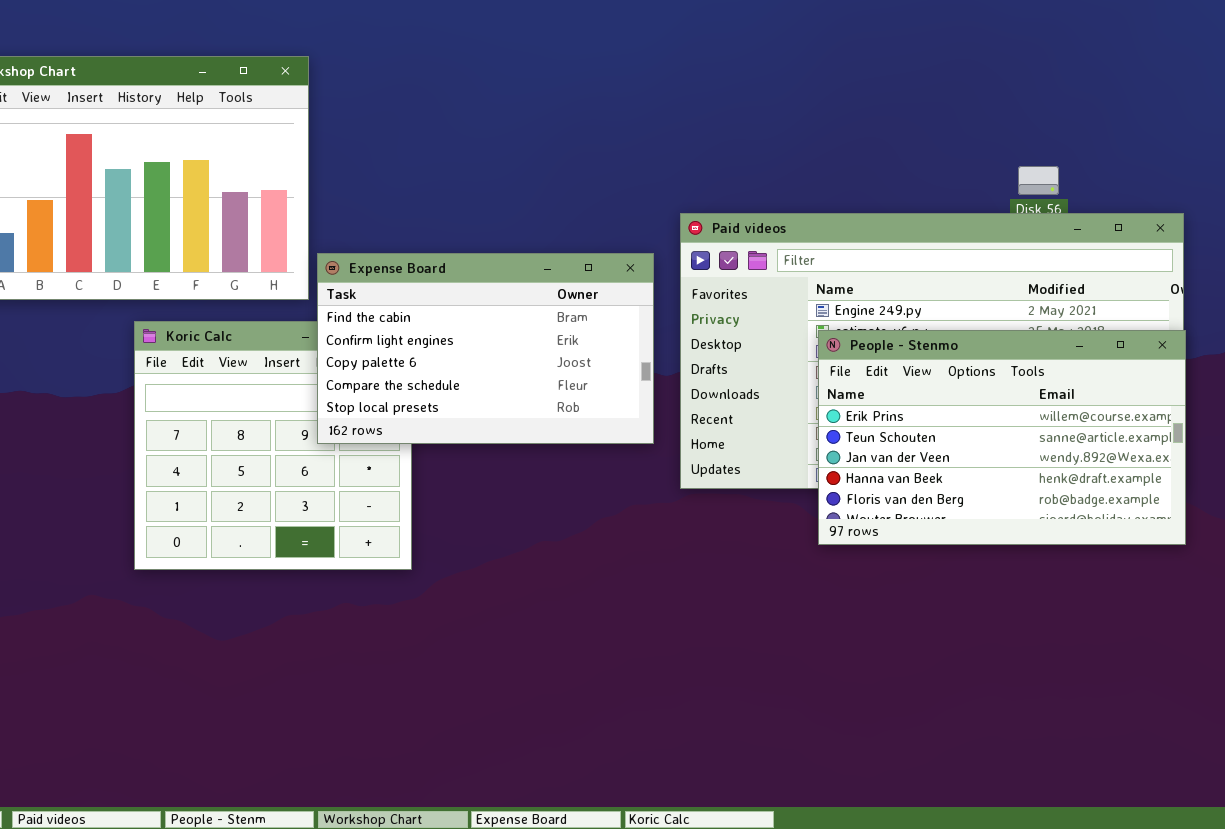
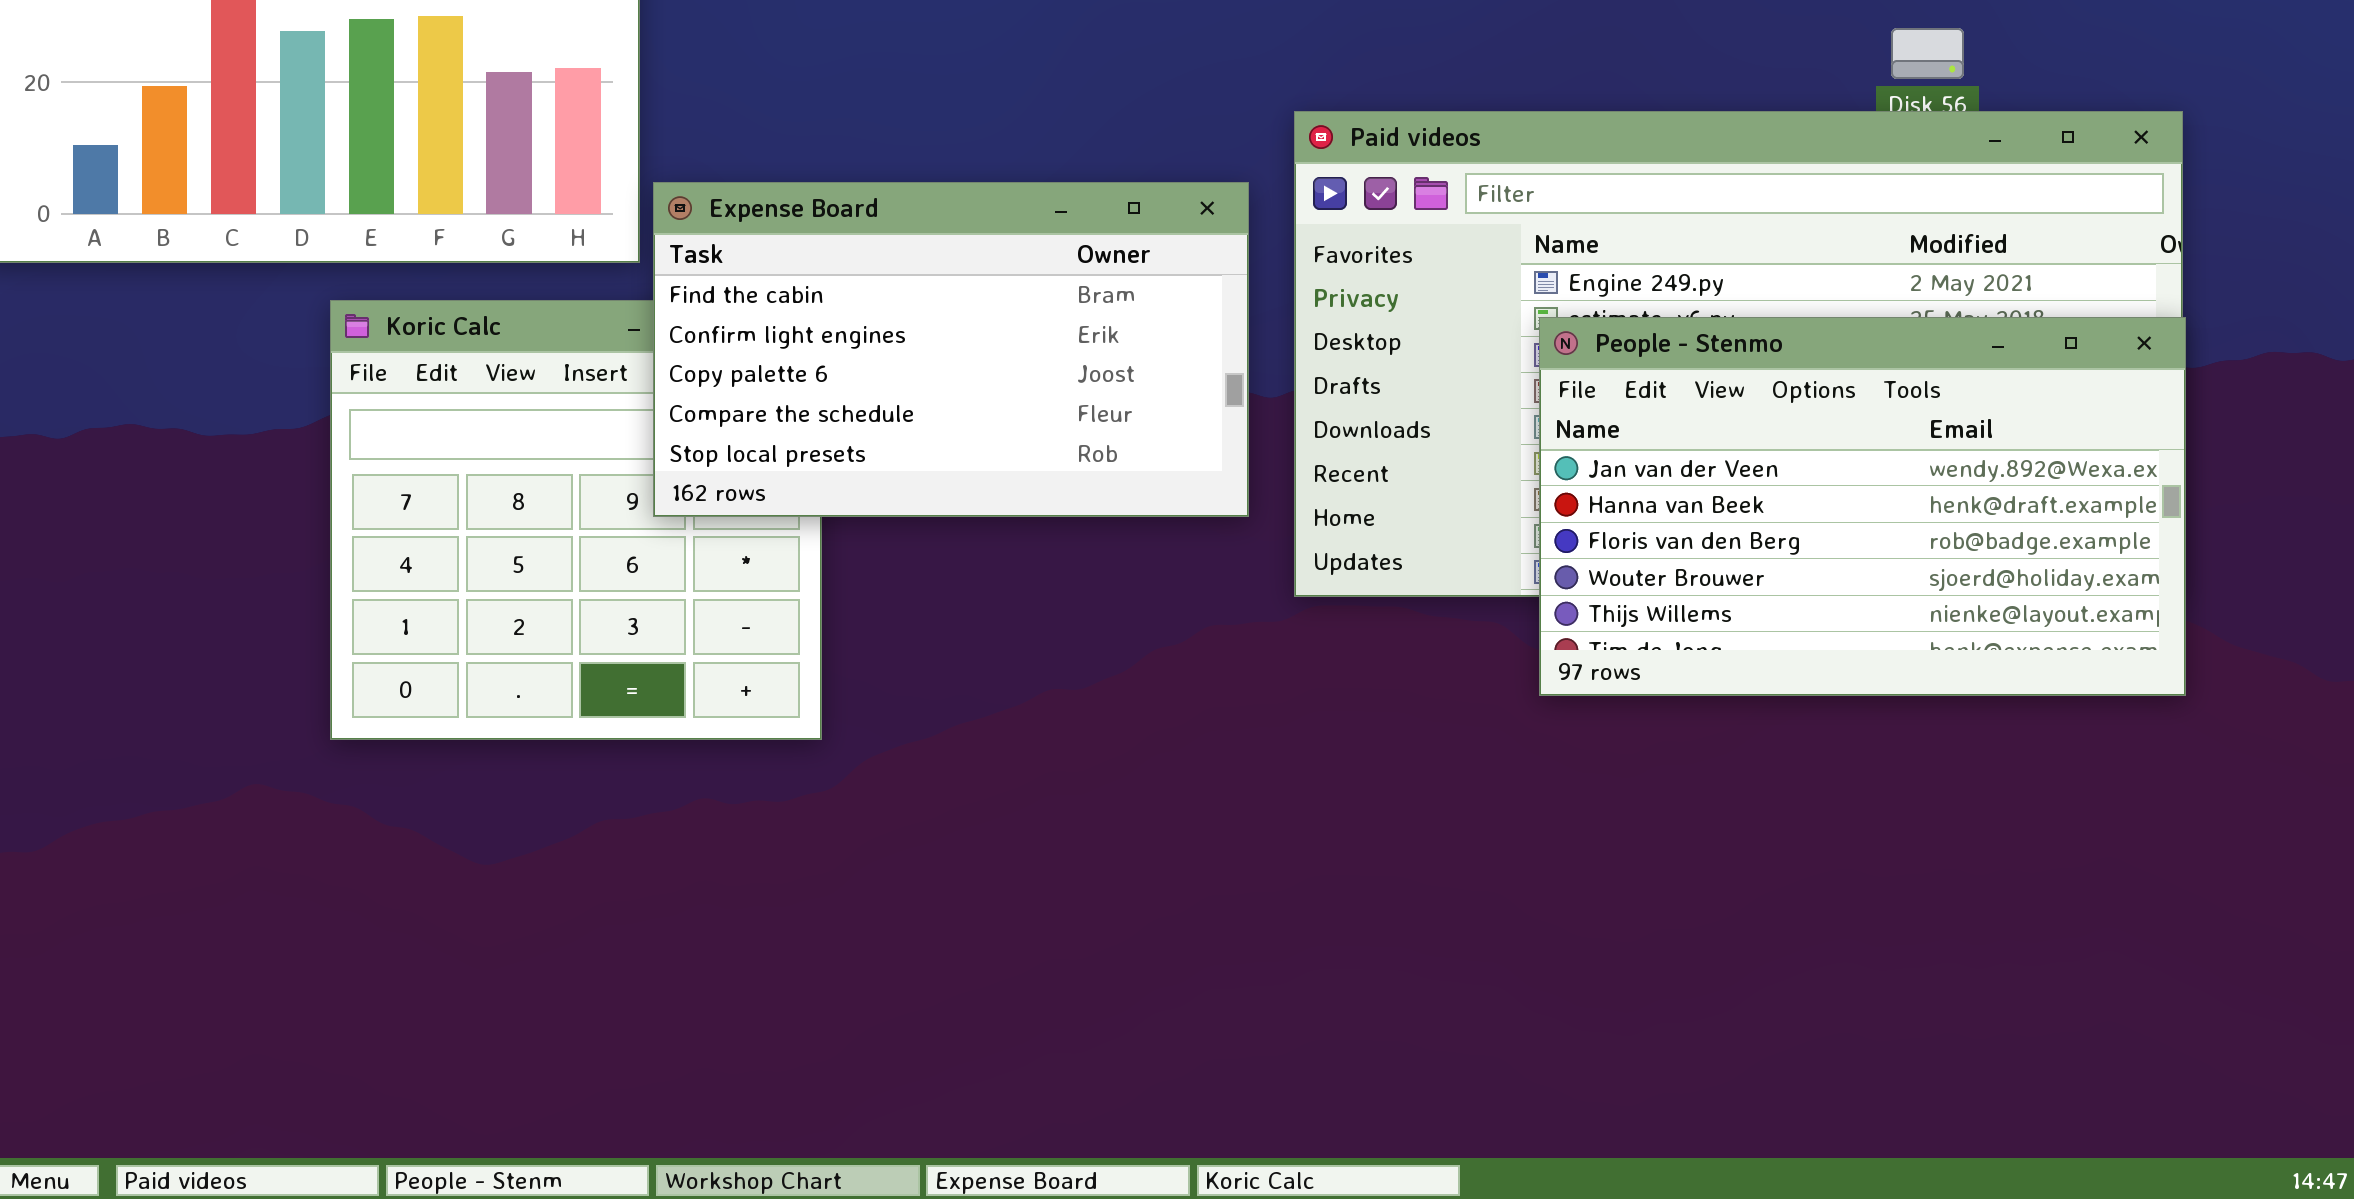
People - Stenmo: [818,330,1186,545] -> [1539,317,2186,696], scrolled down 2 rows

